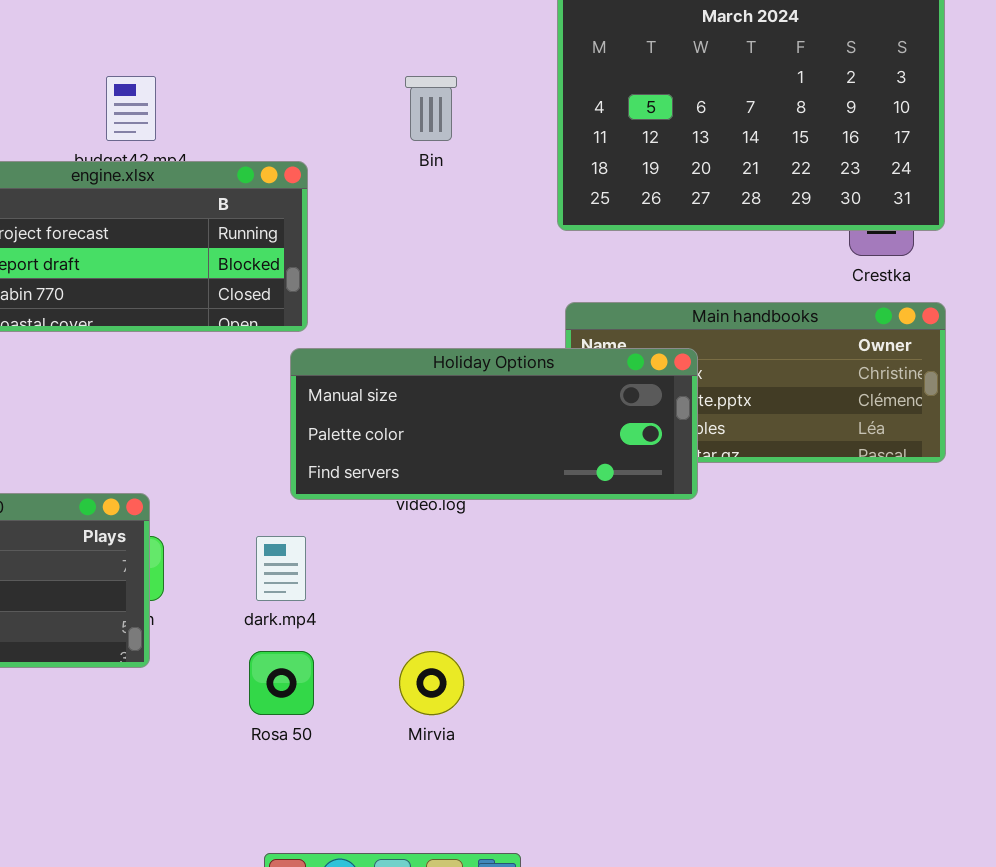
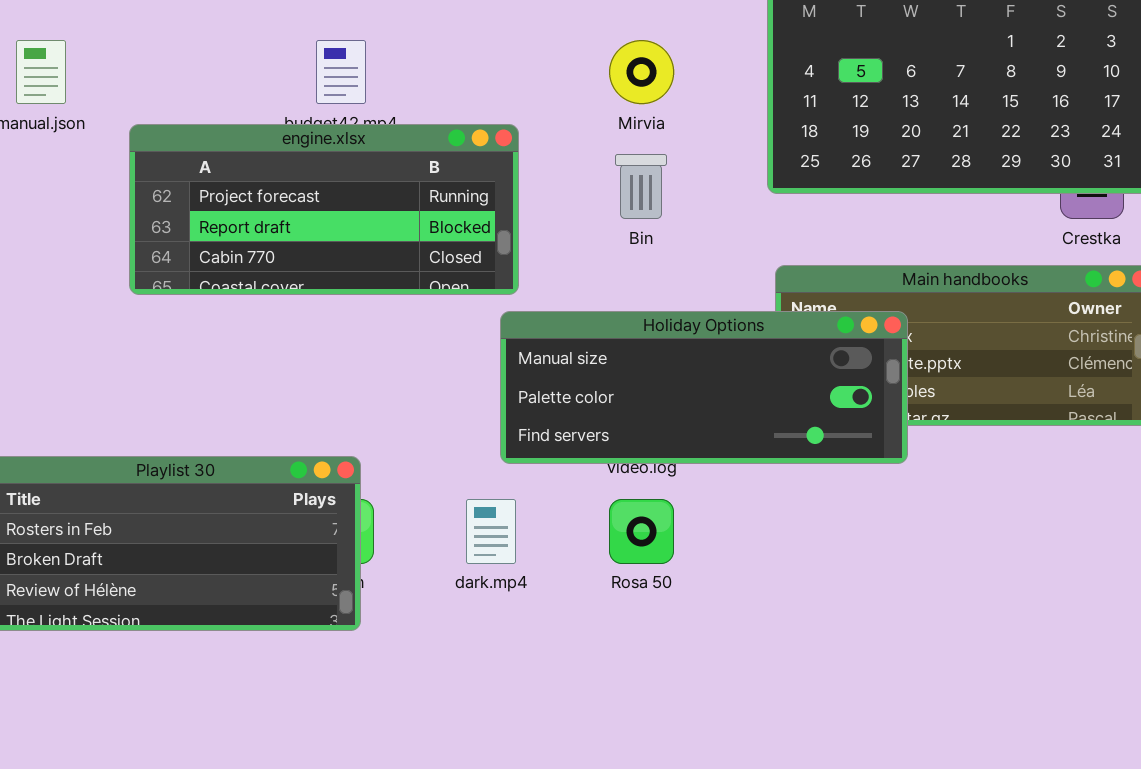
Bin: [405,76,457,141] -> [615,154,667,219], moved
Rosa 50: [249,651,314,715] -> [609,499,674,564], moved
Mirvia: [399,651,464,715] -> [609,40,674,104], moved

